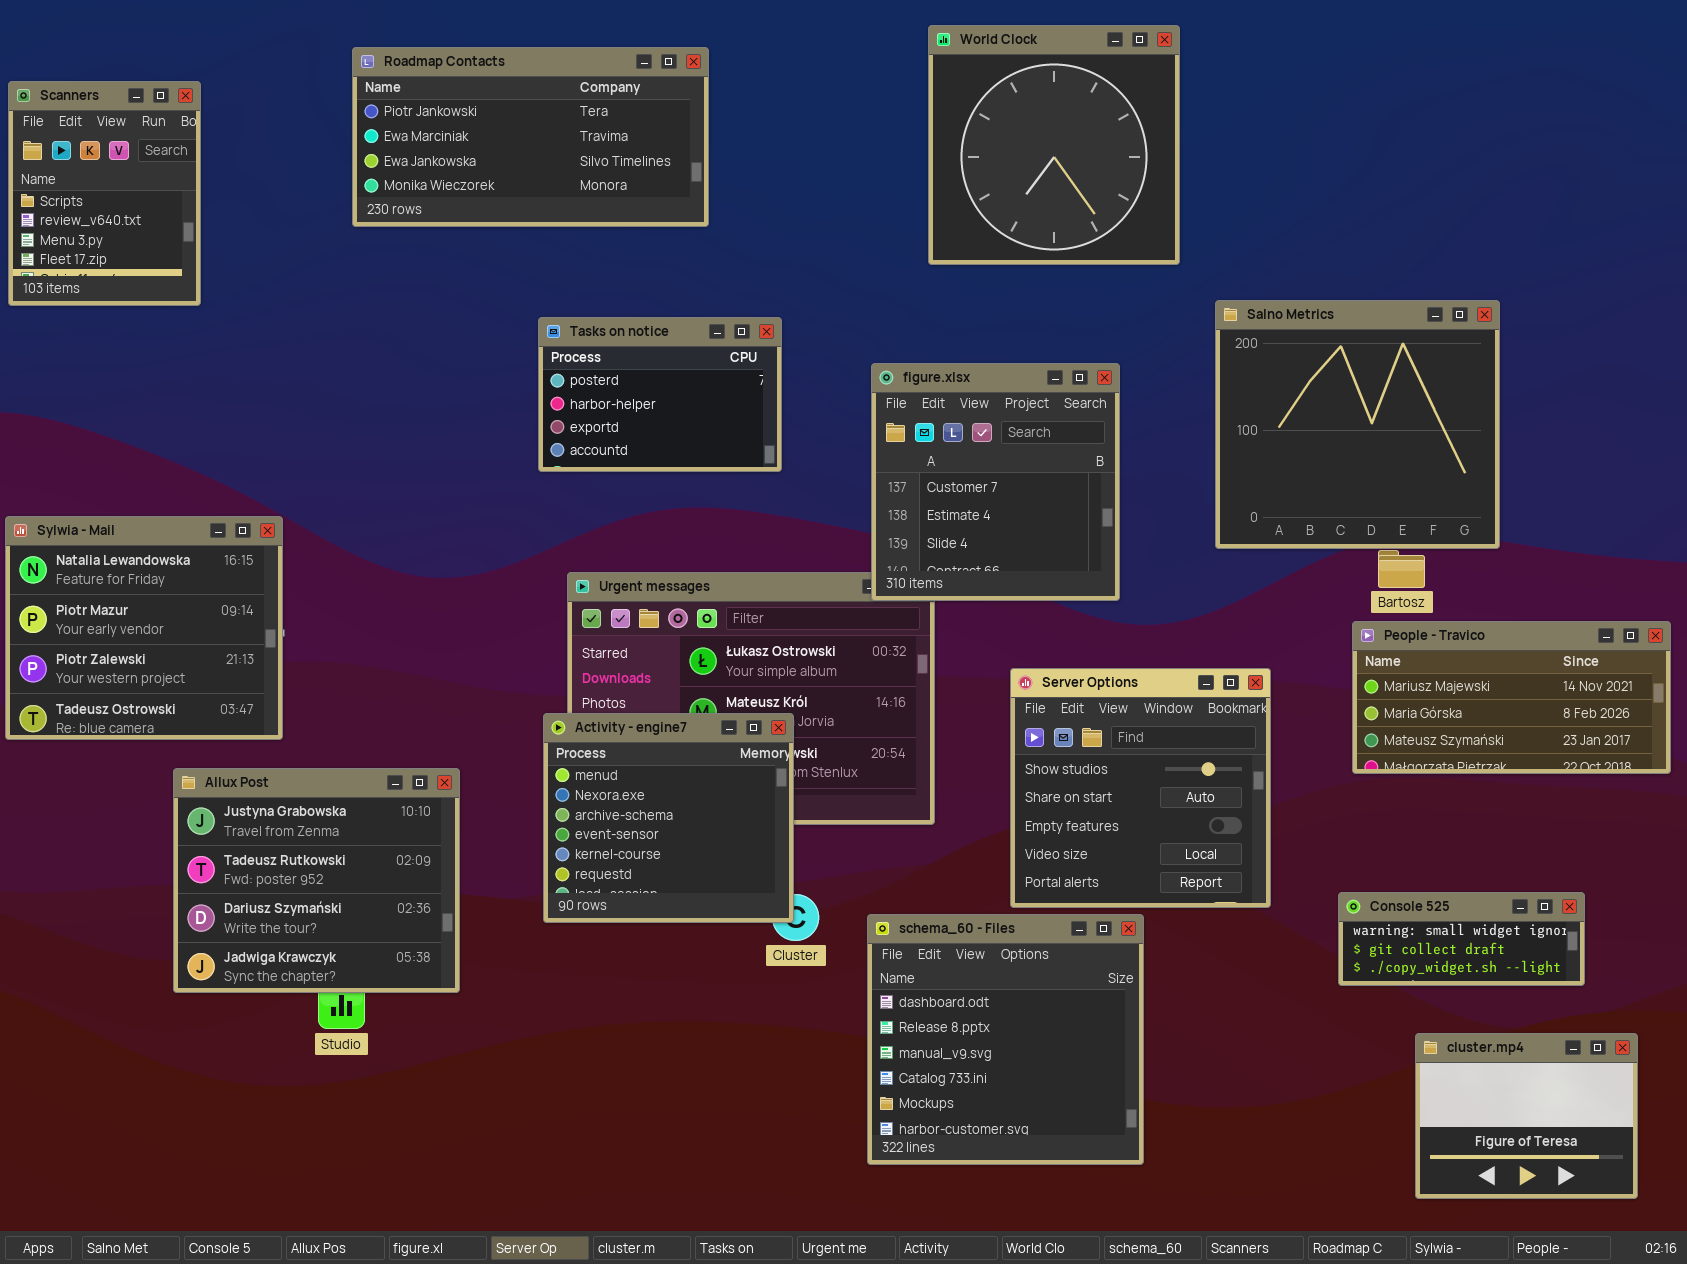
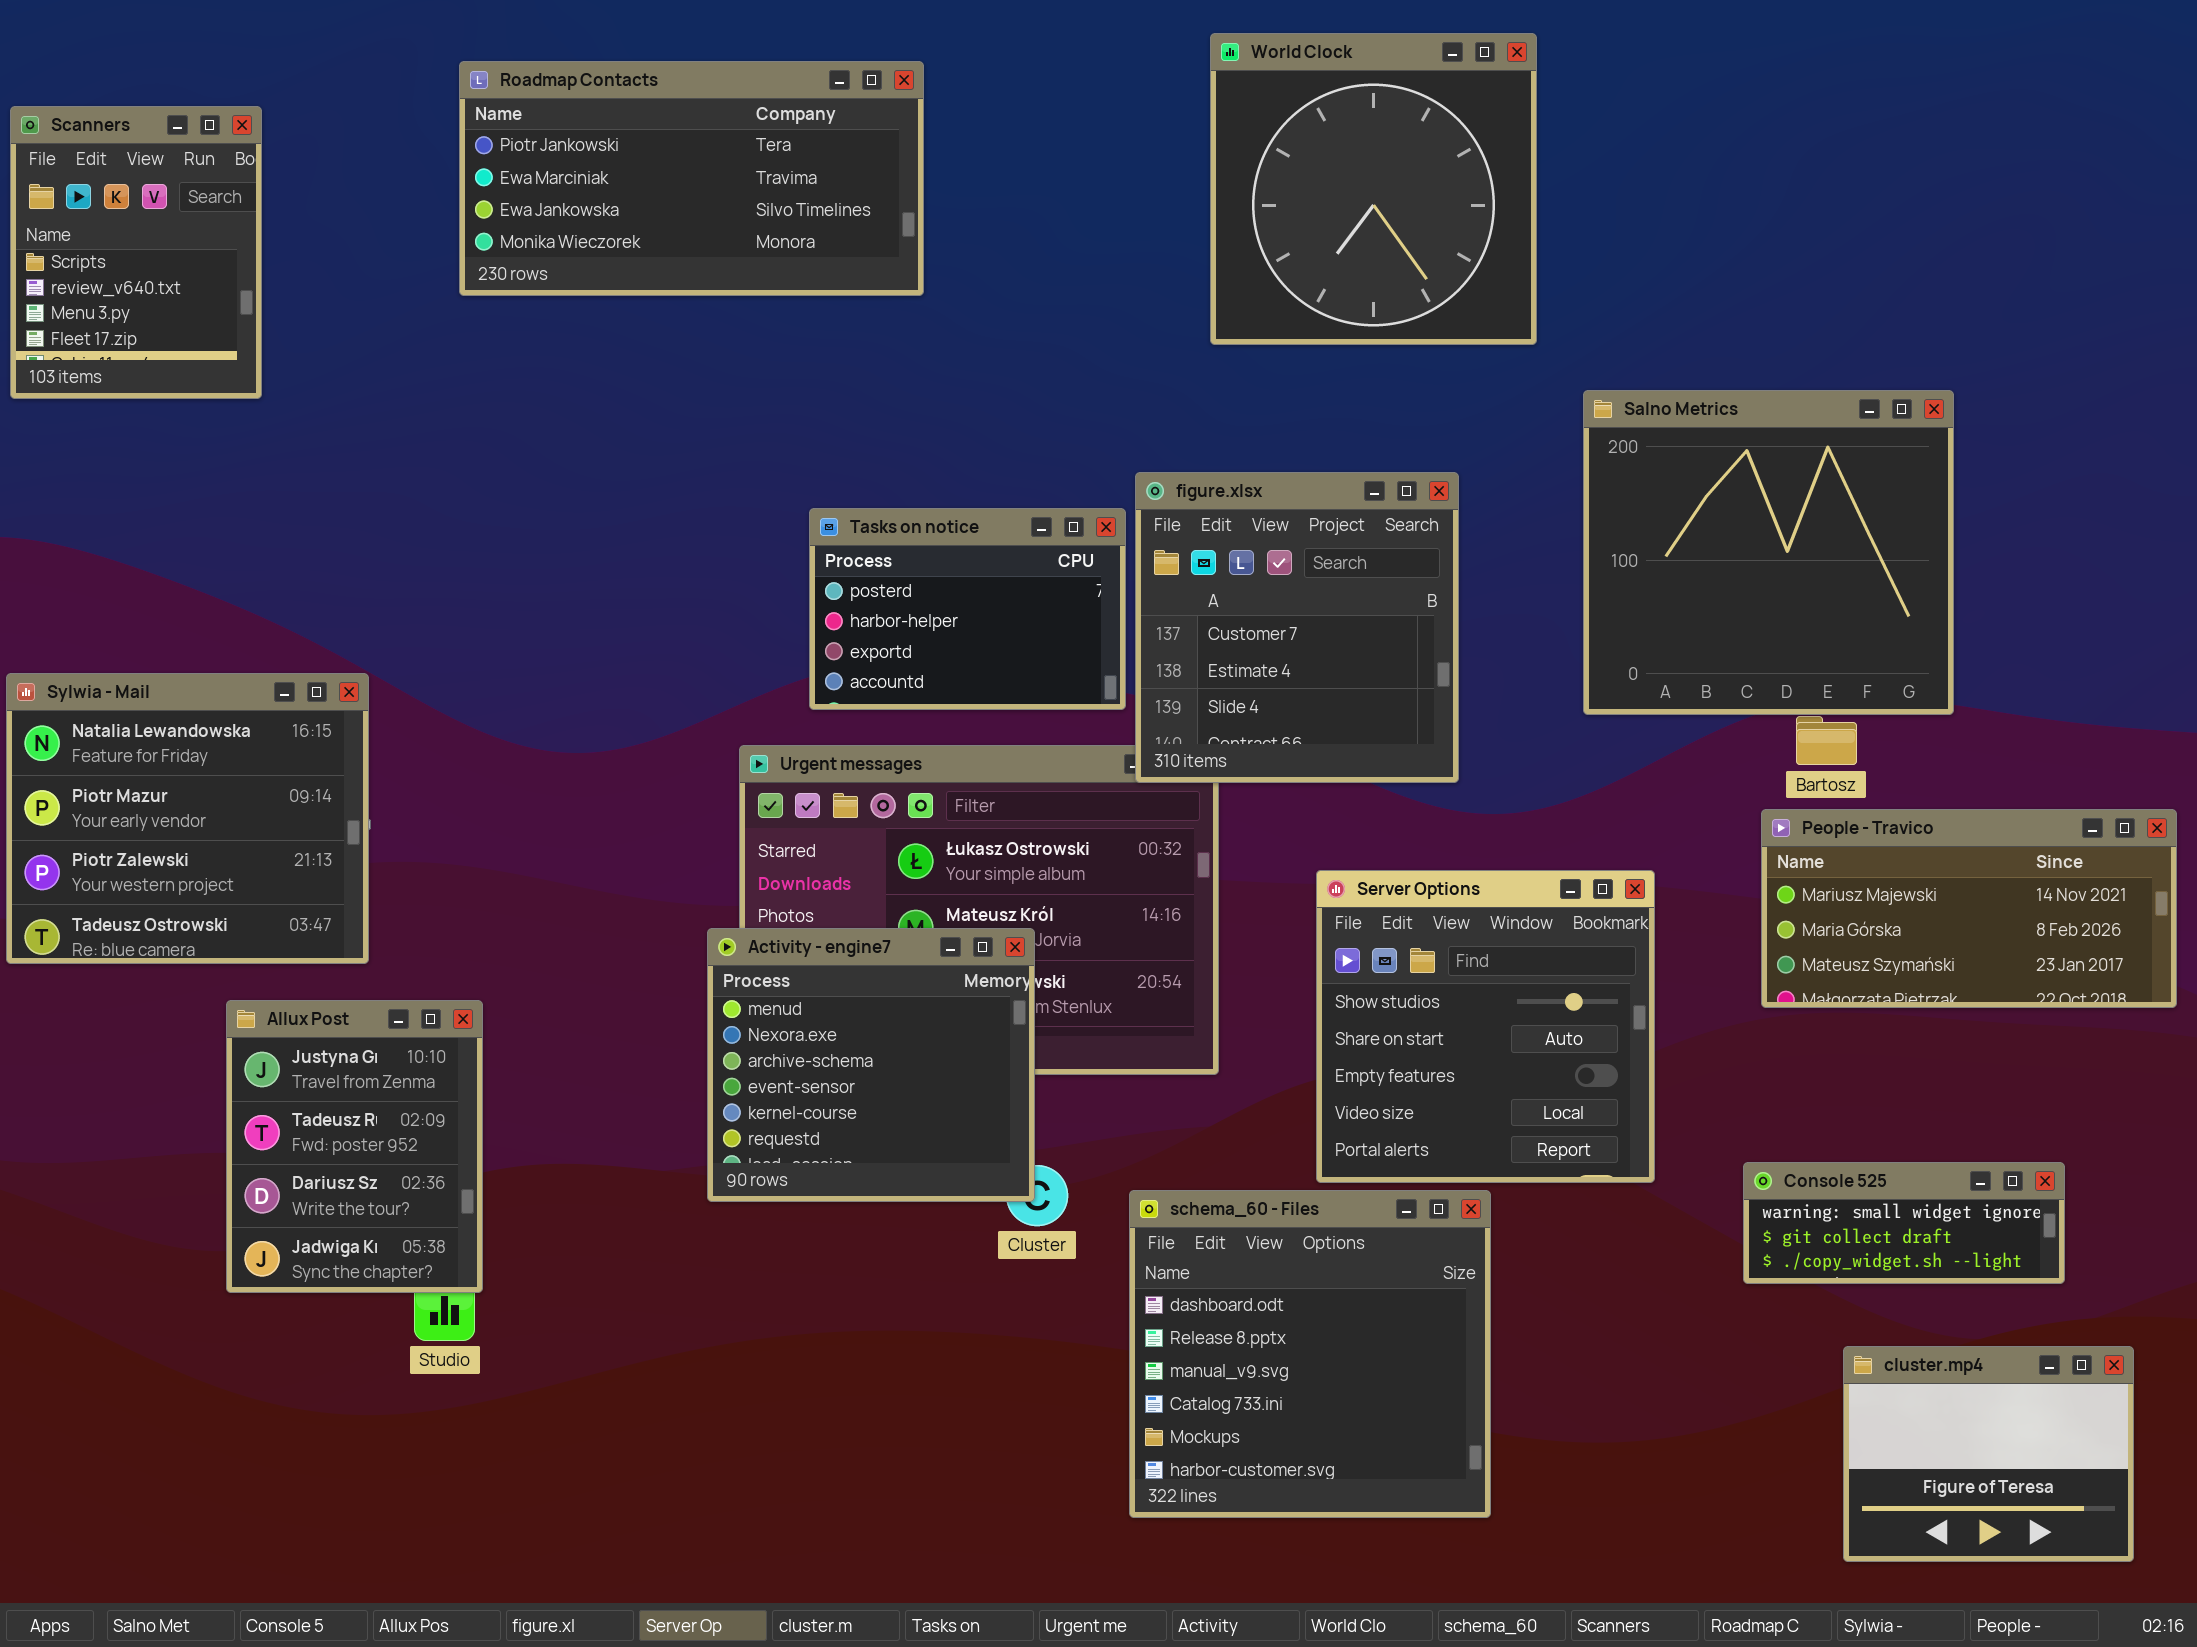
Tasks on notice: [538,317,782,472] -> [809,508,1126,710], moved
Allux Post: [173,768,460,993] -> [226,1000,483,1293], resized

